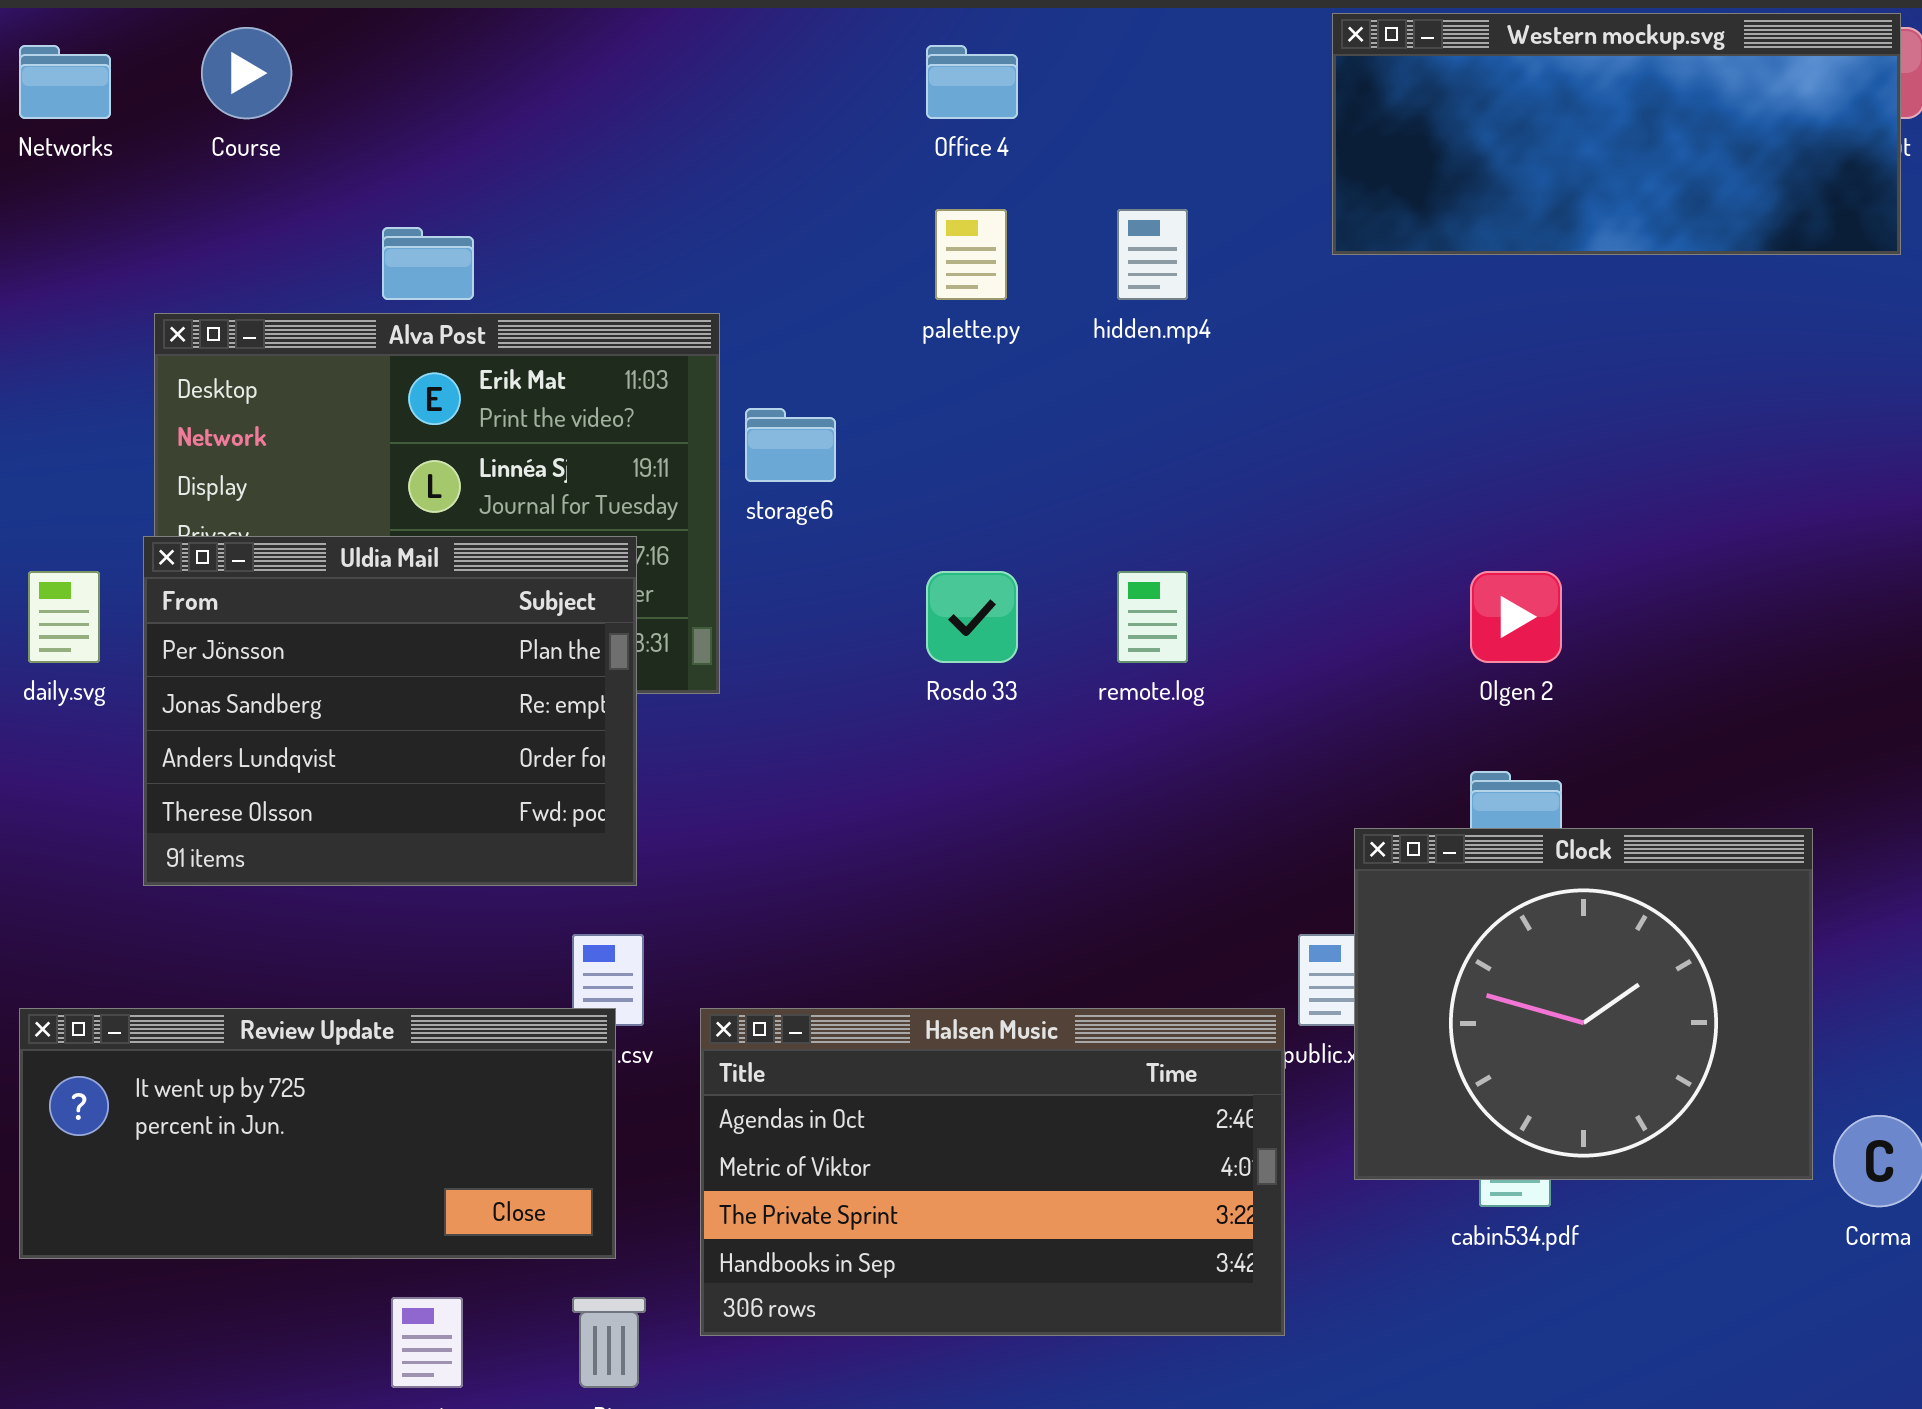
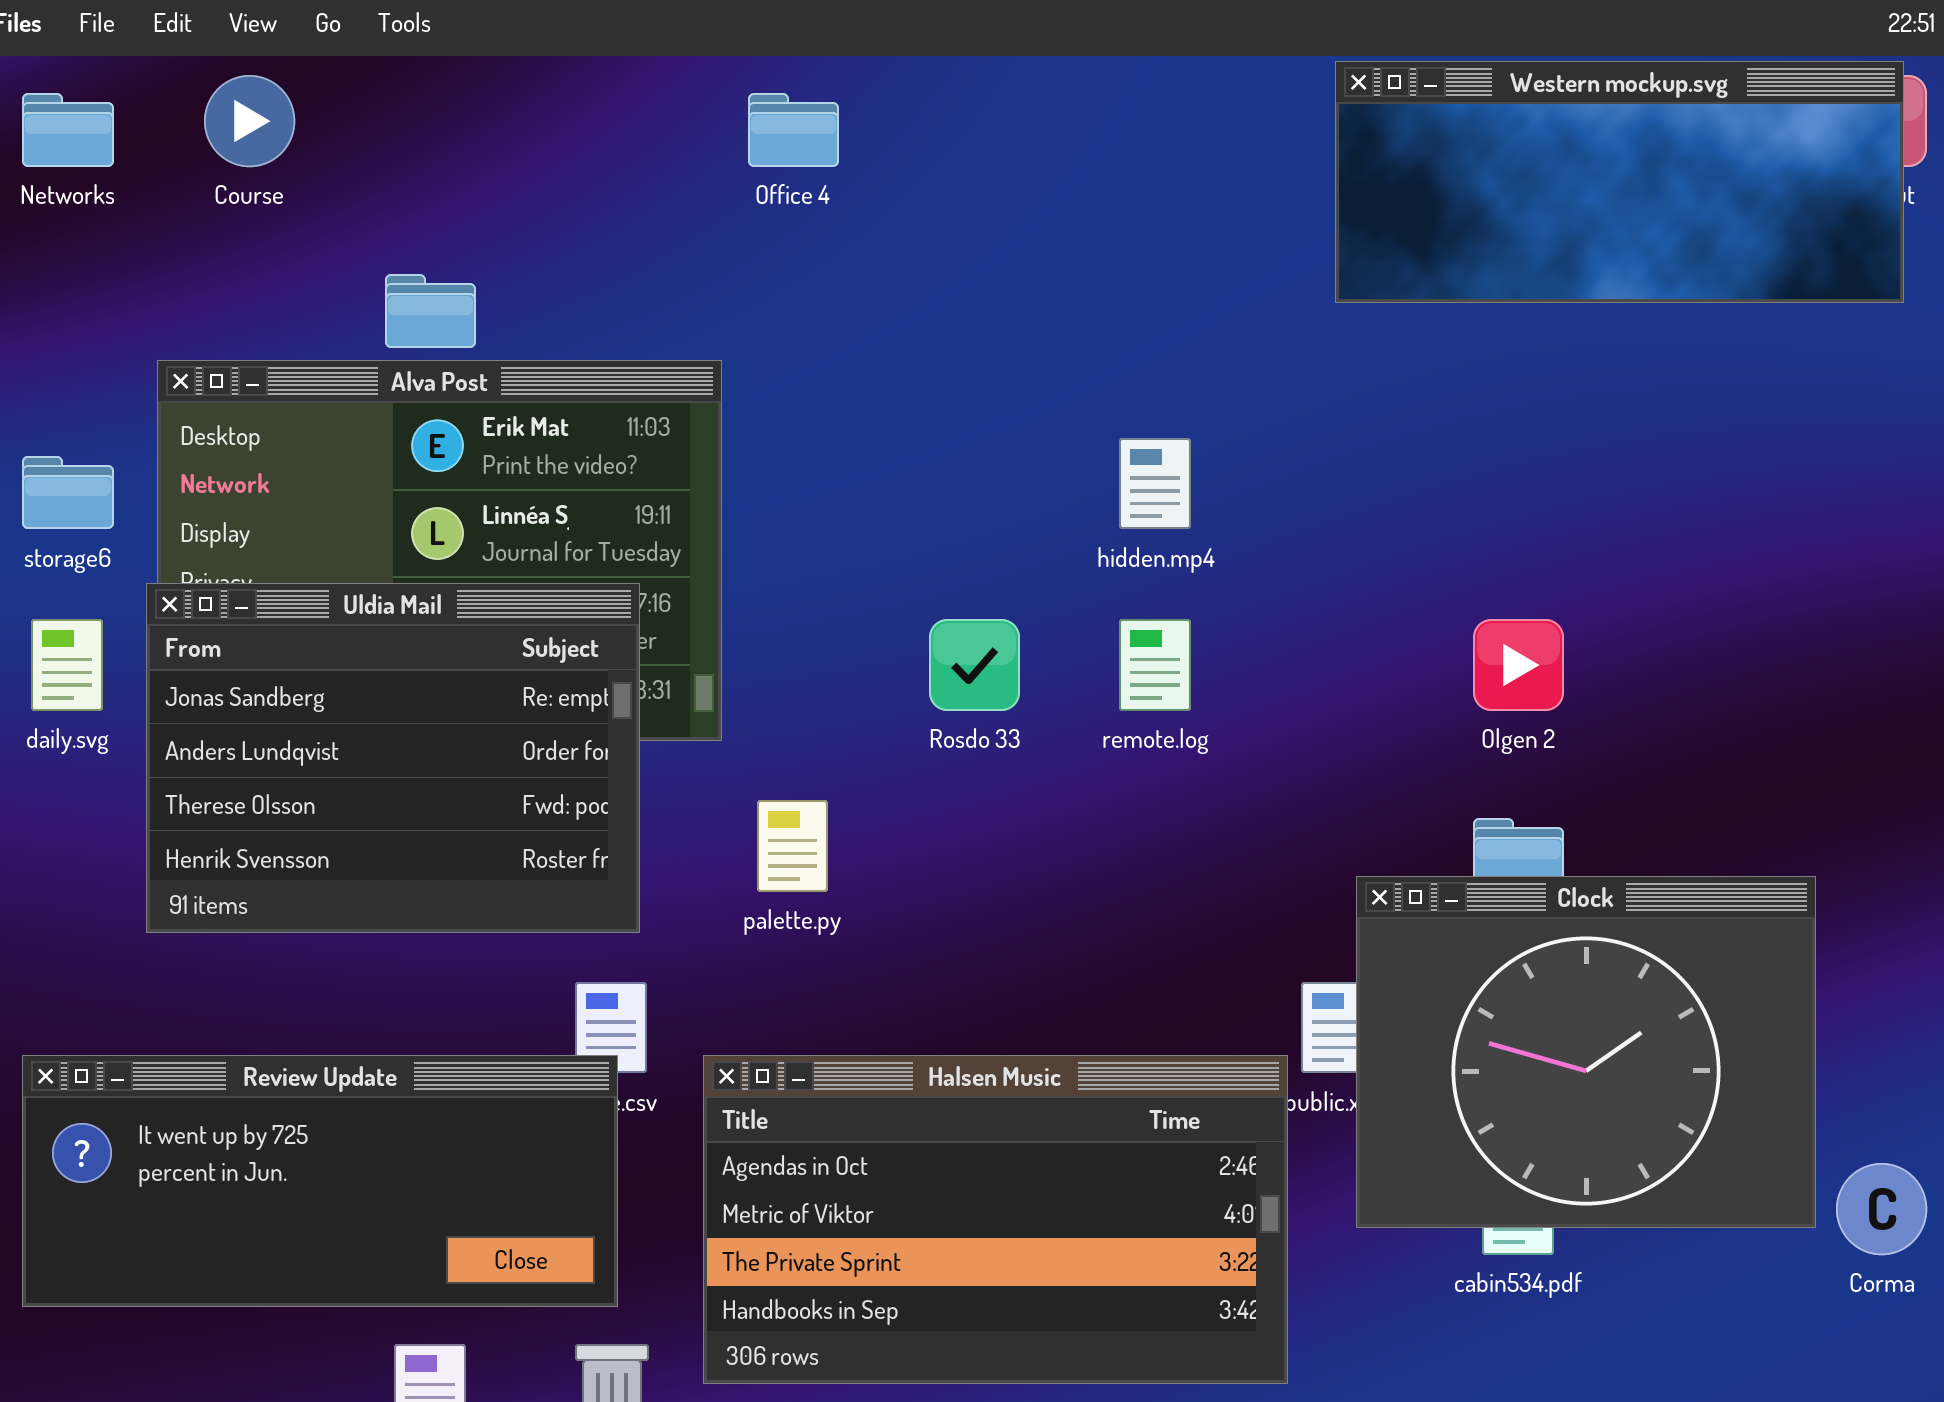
Office 4: [926,45,1018,119] -> [748,93,839,167], moved
palette.py: [935,209,1007,300] -> [757,800,828,892], moved
hidden.mp4: [1117,209,1188,300] -> [1119,438,1191,529], moved
storage6: [745,408,836,482] -> [22,456,114,529], moved
Uldia Mail: [143,536,637,886] -> [146,583,640,933], scrolled down 1 row

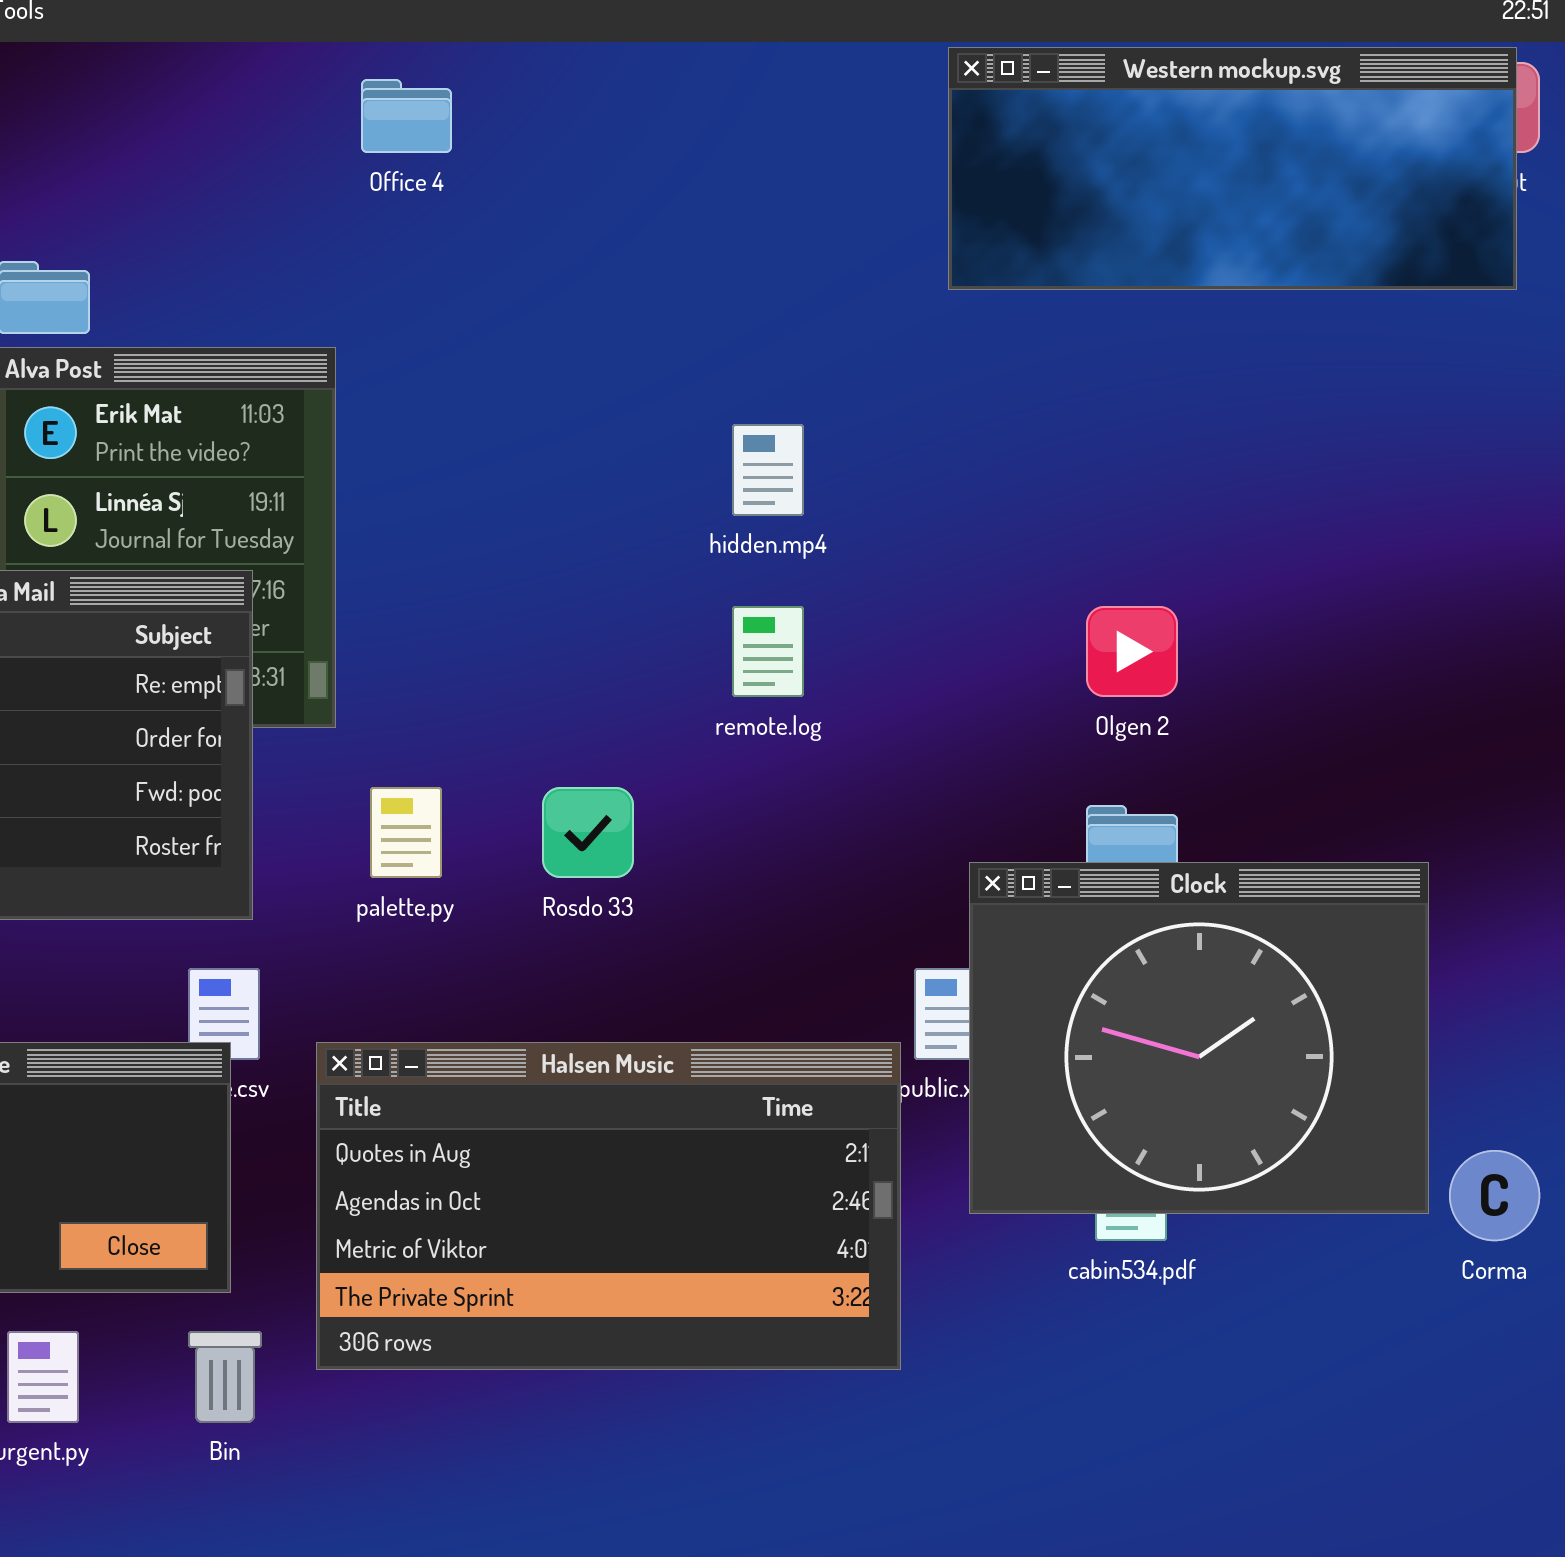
Rosdo 33: [929,619,1020,711] -> [542,787,634,878], moved
Halsen Music: [703,1055,1288,1384] -> [316,1042,901,1370], scrolled up 1 row

